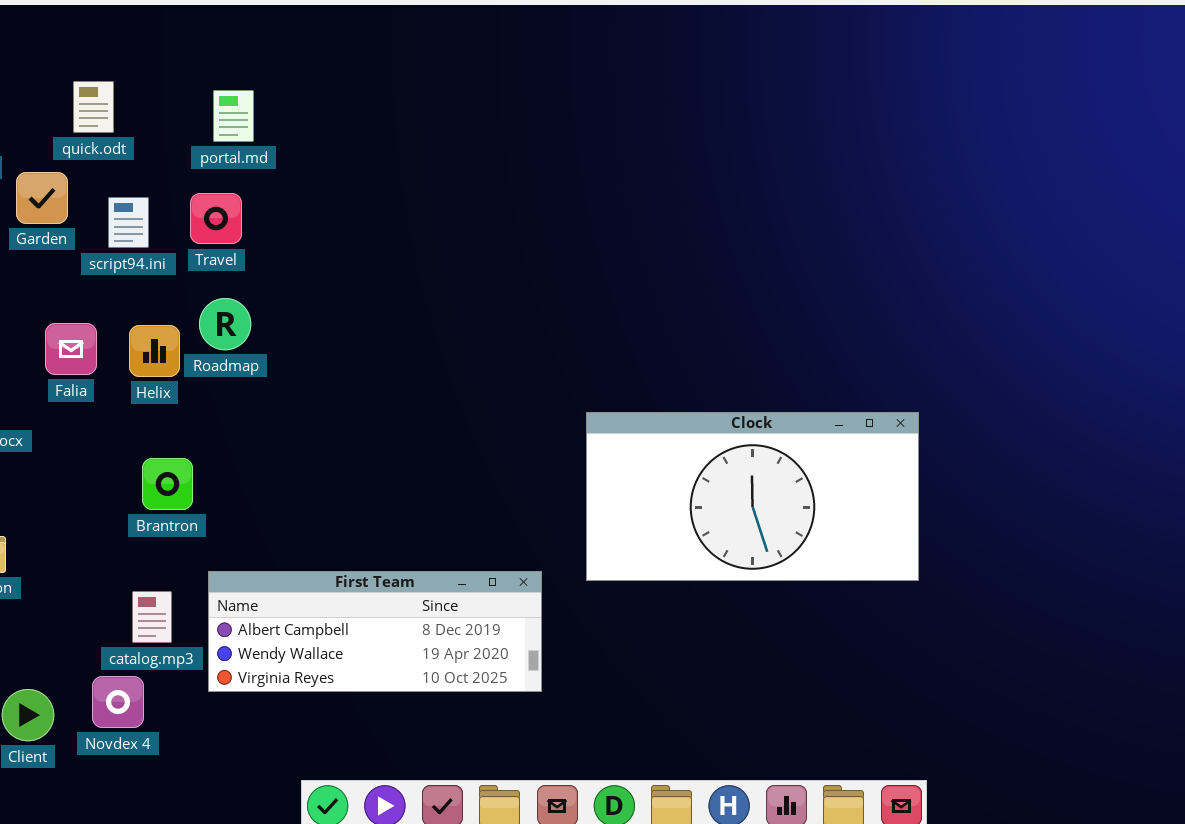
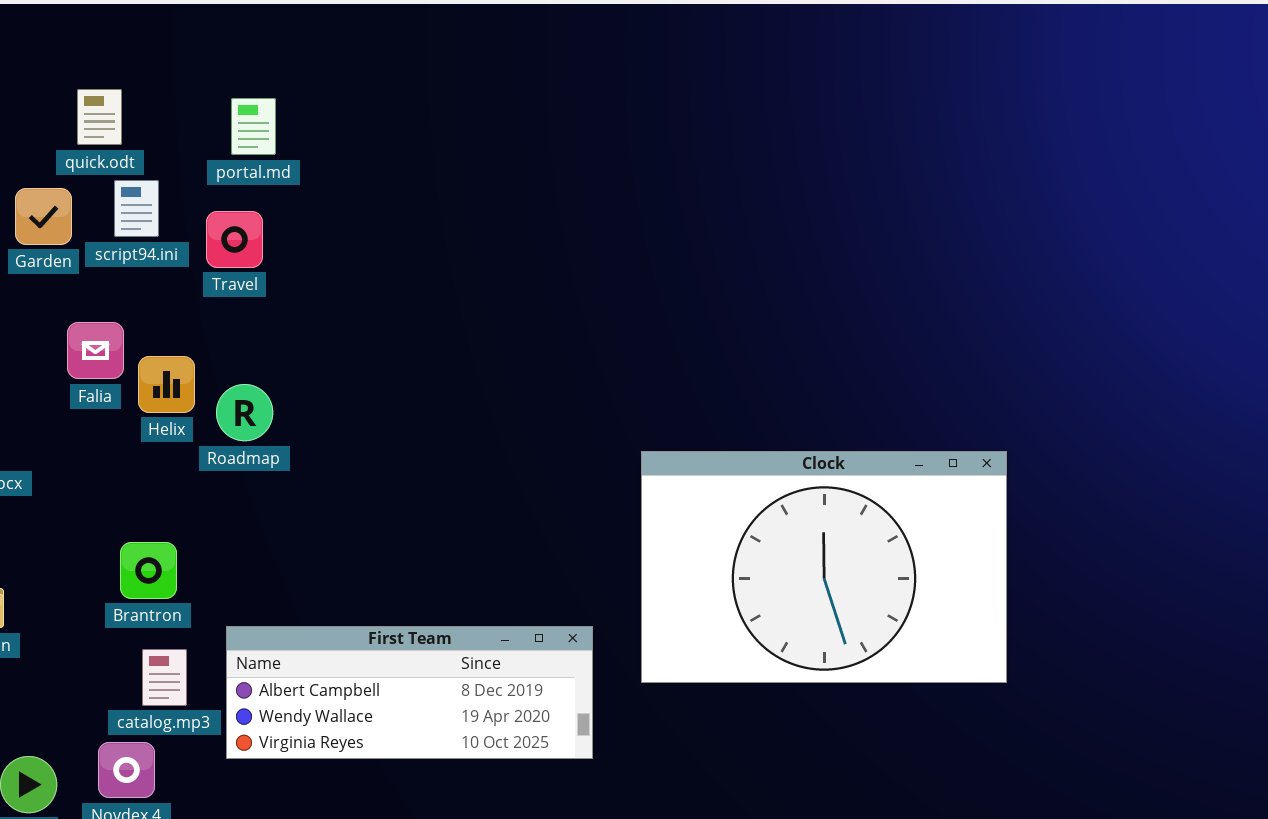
script94.ini: [108,197,149,248] -> [114,180,159,237], moved
Roadmap: [199,298,251,350] -> [216,384,273,441], moved
Falia: [45,323,97,375] -> [67,322,124,379], moved
Clock: [586,412,919,581] -> [641,451,1007,683], resized
Brantron: [142,458,193,510] -> [120,542,177,599], moved

